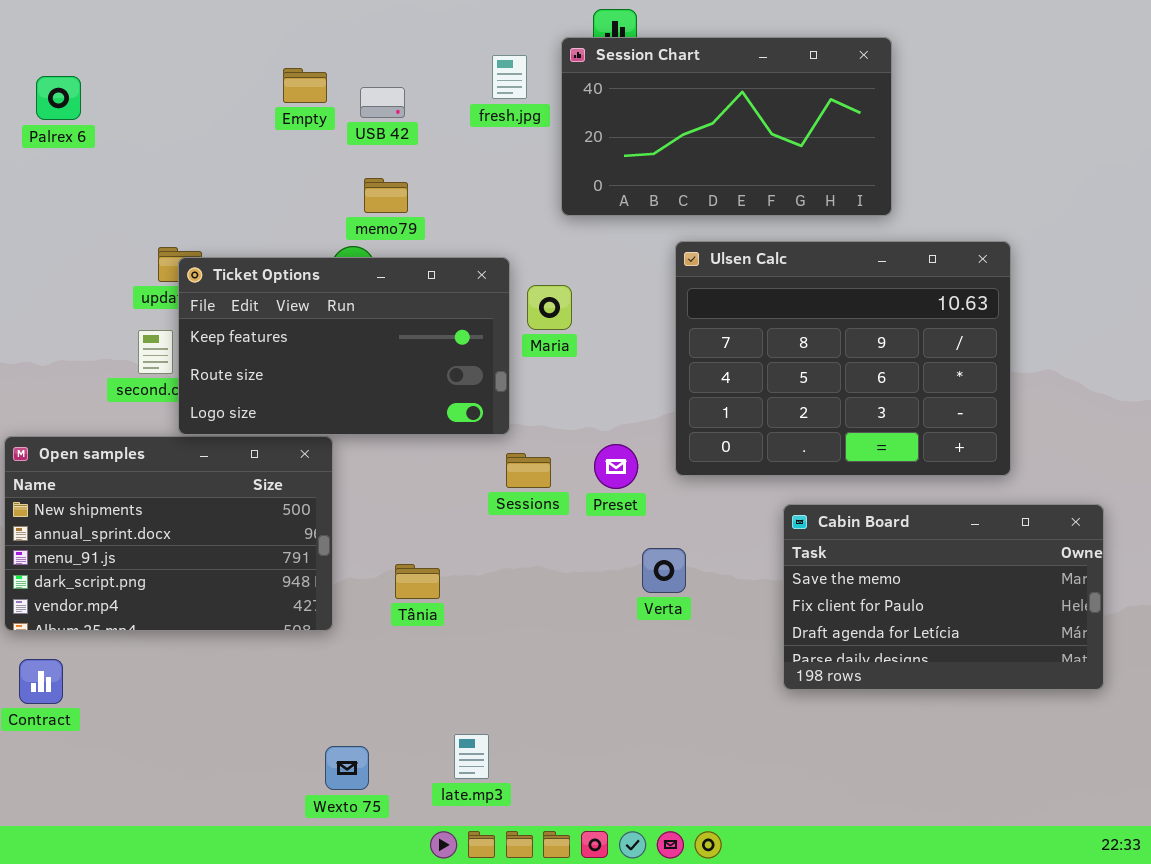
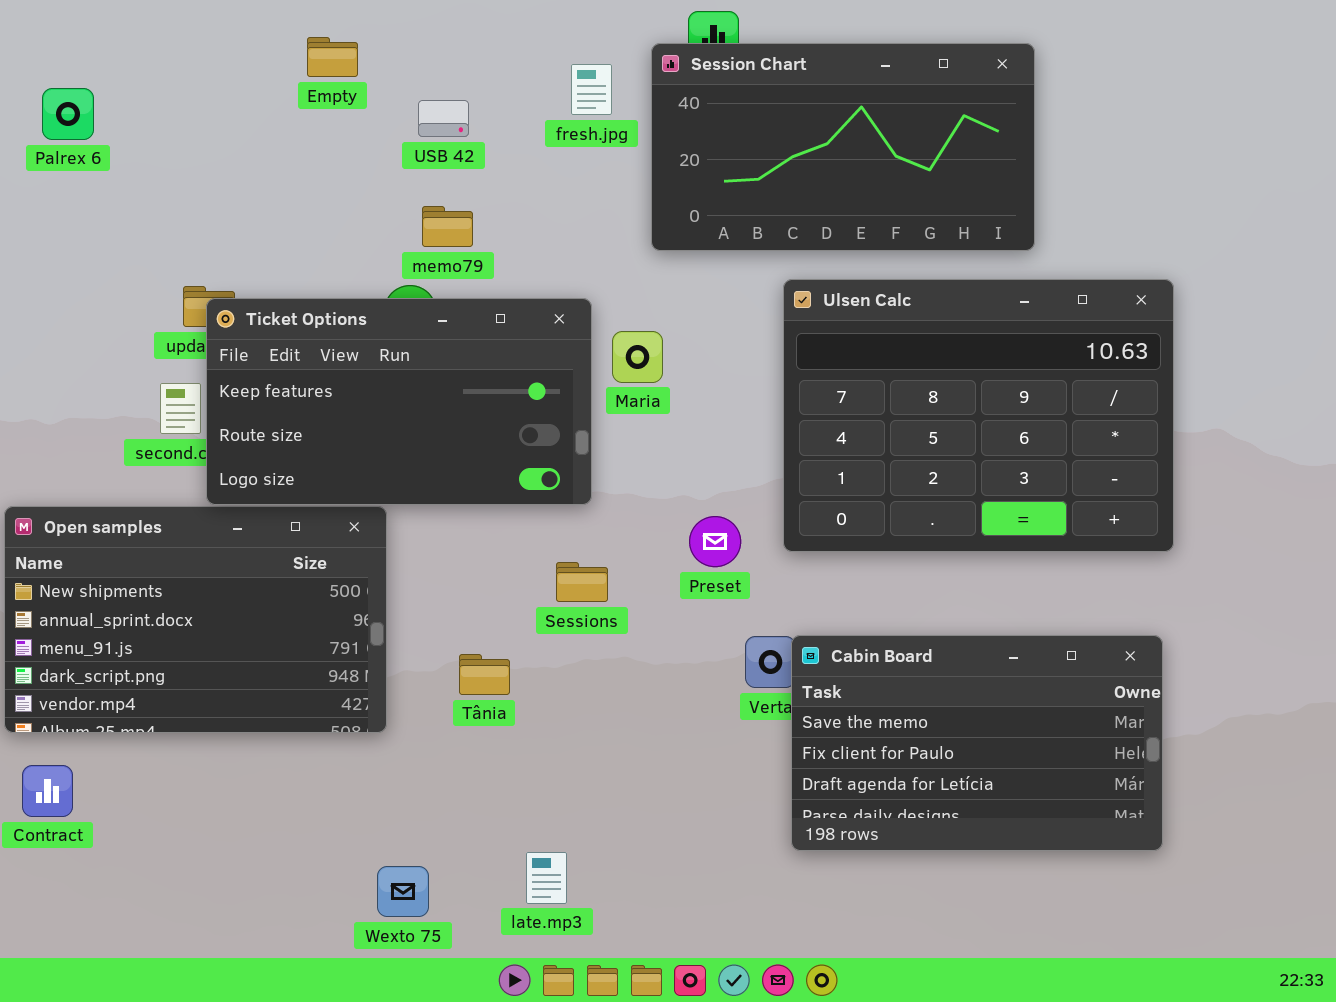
Empty: [283,68,327,103] -> [307,37,358,77], moved
Sessions: [506,453,551,488] -> [556,562,608,602], moved
Cabin Board: [783,504,1104,690] -> [791,635,1163,851], moved

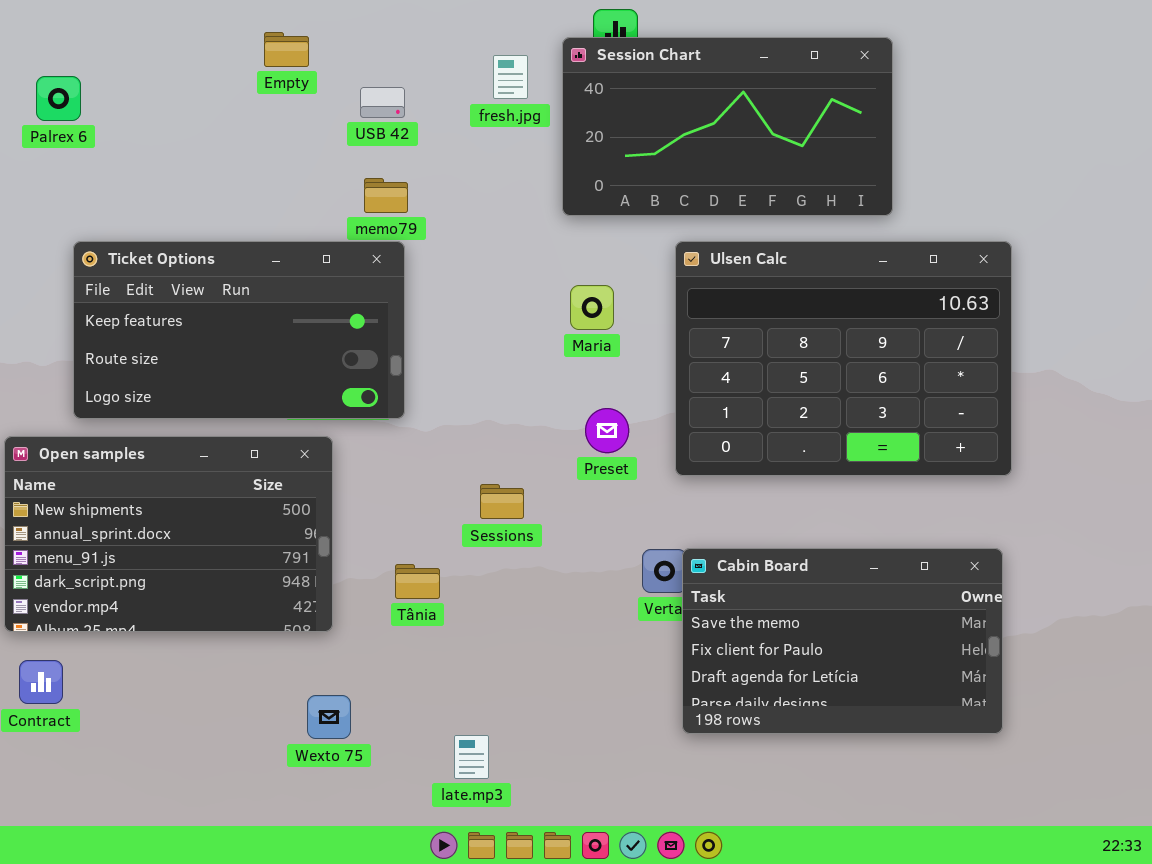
Ticket Options: [206,298,592,505] -> [73,241,405,419], moved
Maria: [612,331,663,383] -> [570,285,614,330], moved
Preset: [689,516,741,567] -> [585,408,629,453], moved
Wexto 75: [377,866,429,917] -> [307,695,351,739], moved

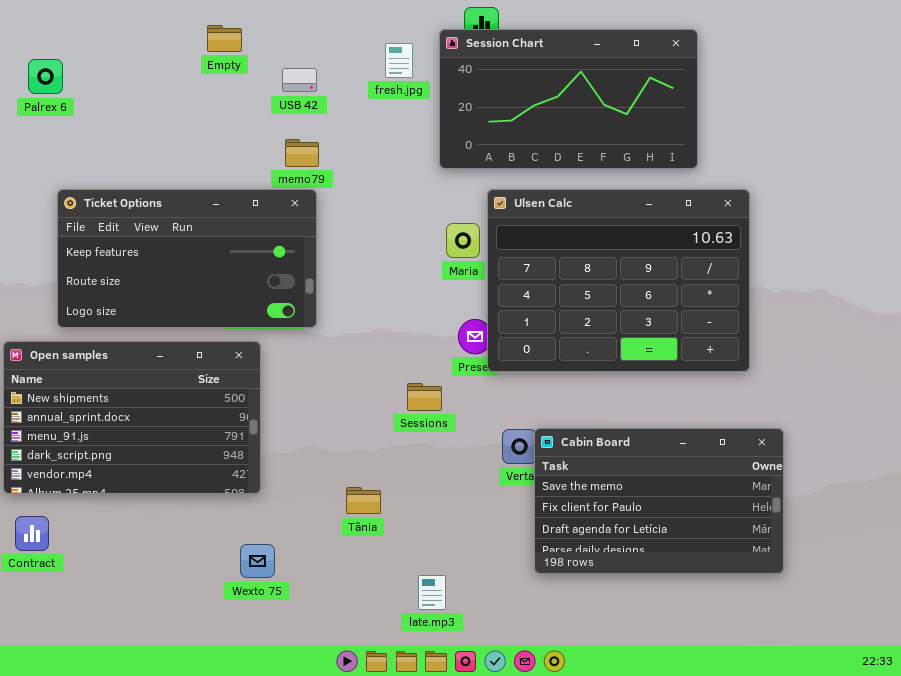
Ulsen Calc: [675,241,1012,476] -> [487,189,750,372], moved
Sessions: [480,484,524,519] -> [407,383,442,411], moved
Tânia: [395,564,440,599] -> [346,487,381,514], moved
late.mp3: [454,735,489,779] -> [418,575,446,610], moved

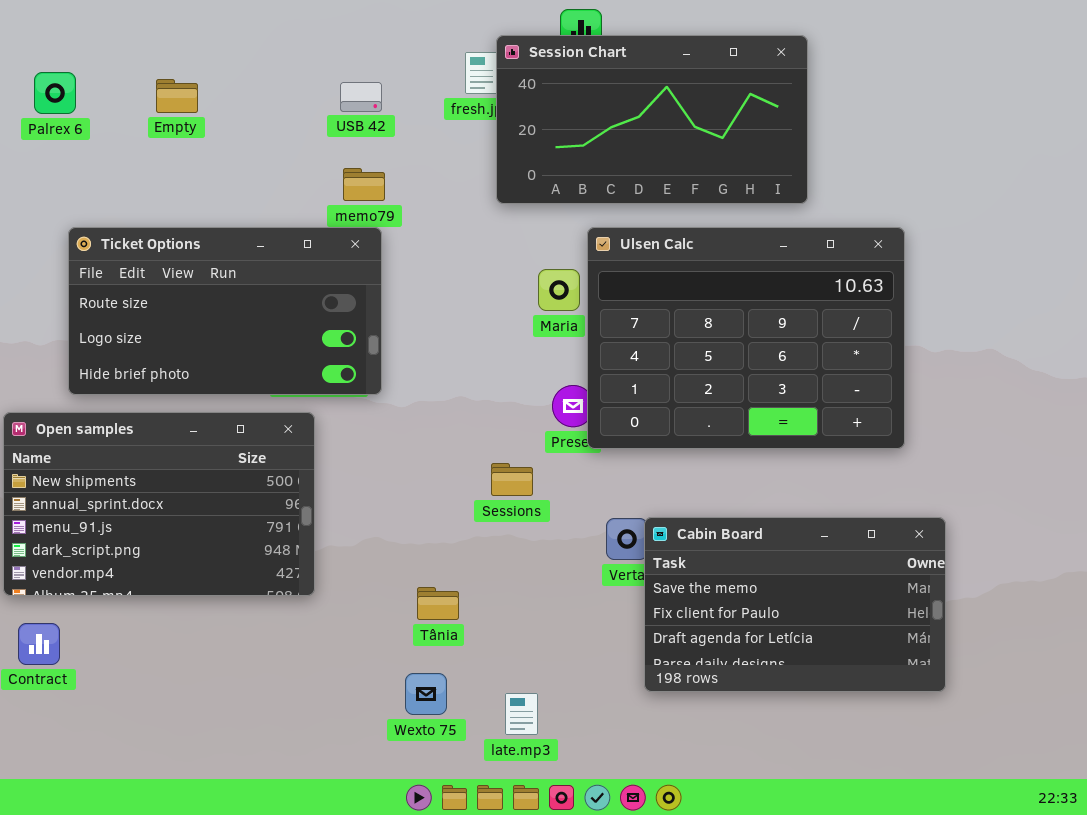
Empty: [207,25,242,52] -> [156,79,198,113], moved
Session Chart: [439,29,698,169] -> [496,35,808,204], moved
Ticket Options: [57,189,317,328] -> [68,227,382,395], scrolled down 1 row
Wexto 75: [240,544,275,578] -> [405,673,447,715], moved

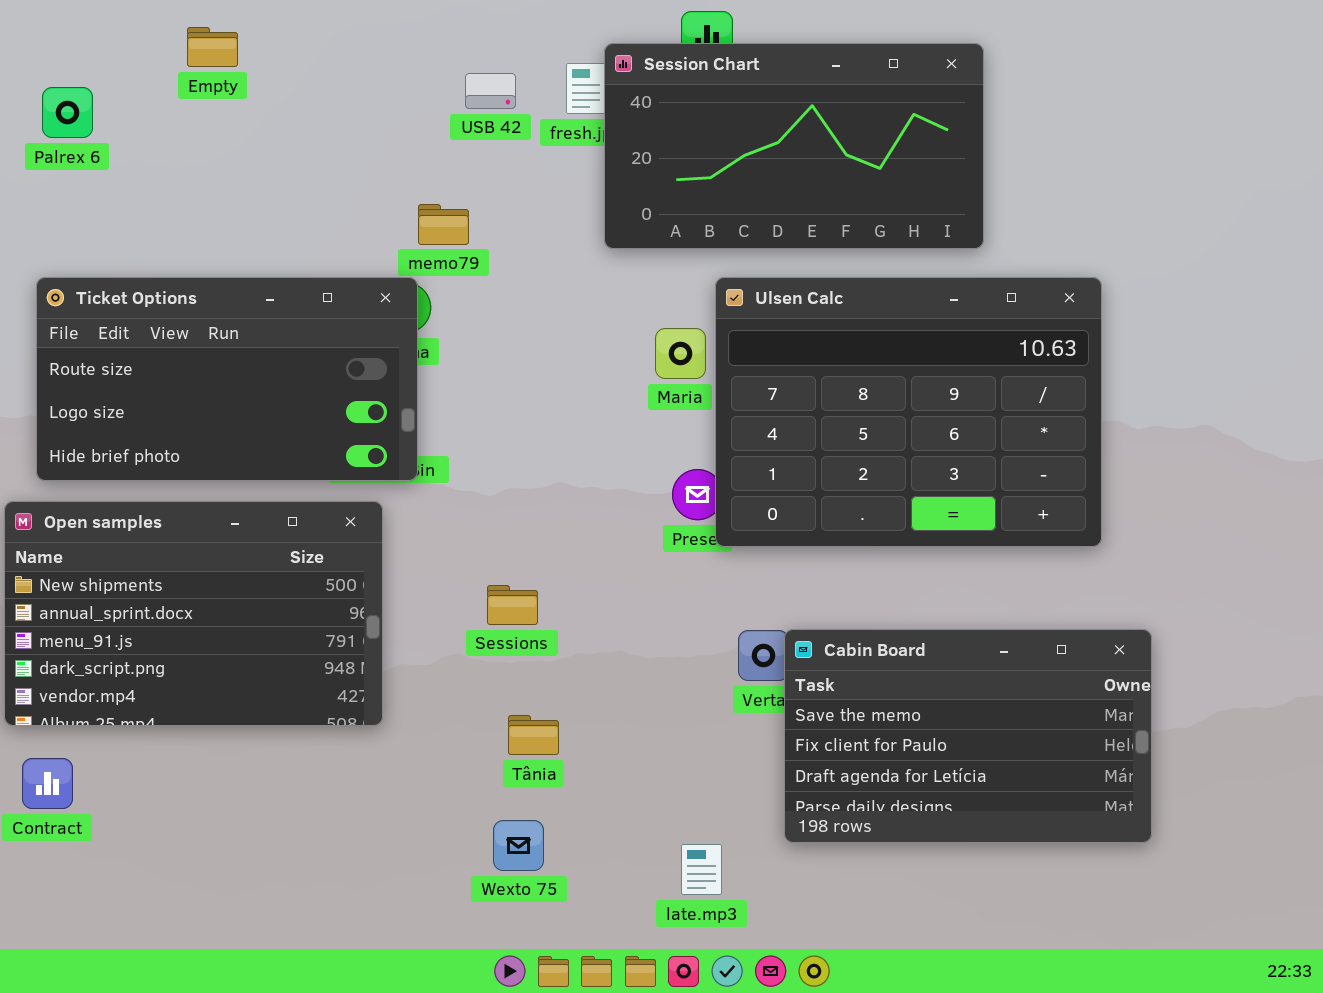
Empty: [156,79,198,113] -> [187,27,238,67], moved
USB 42: [340,82,382,112] -> [465,73,516,109], moved
Ticket Options: [68,227,382,395] -> [36,277,418,481], moved
Sessions: [491,463,533,496] -> [487,585,538,625], moved
late.mp3: [505,693,538,735] -> [681,844,722,895], moved

